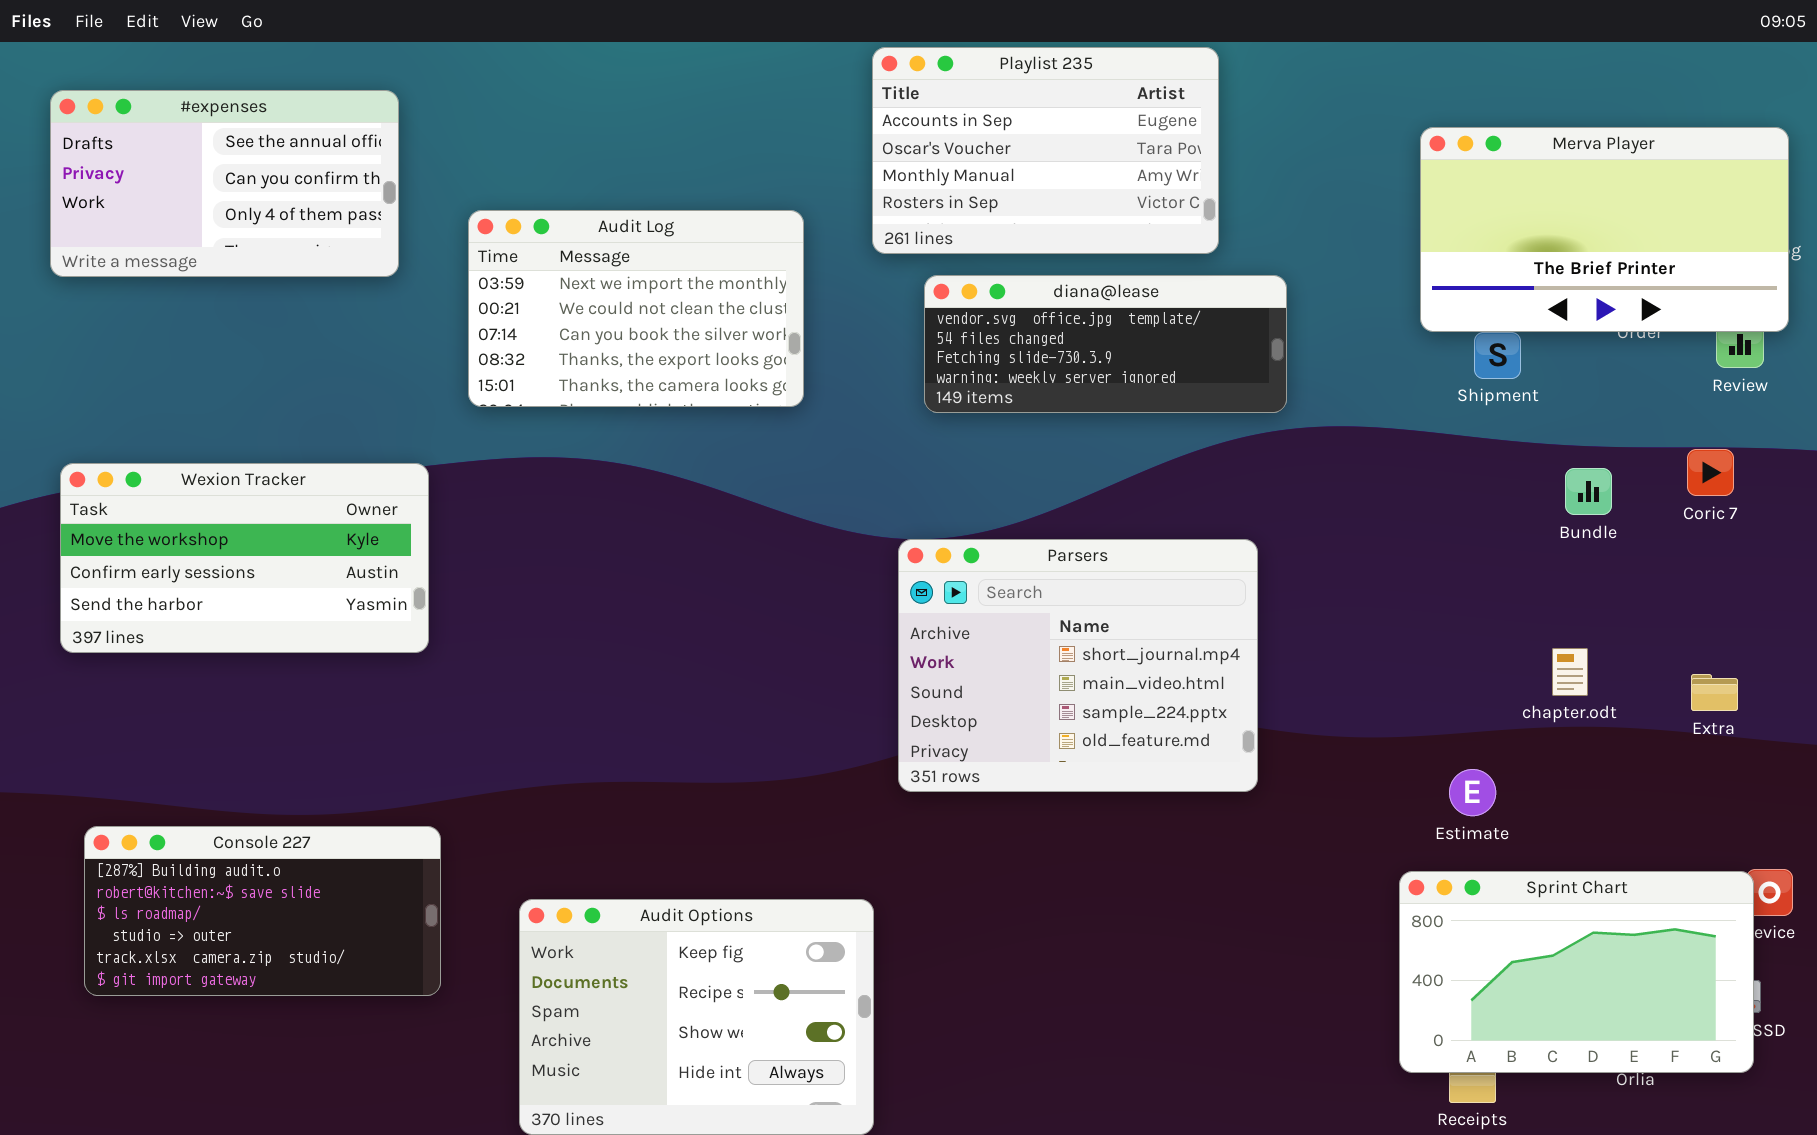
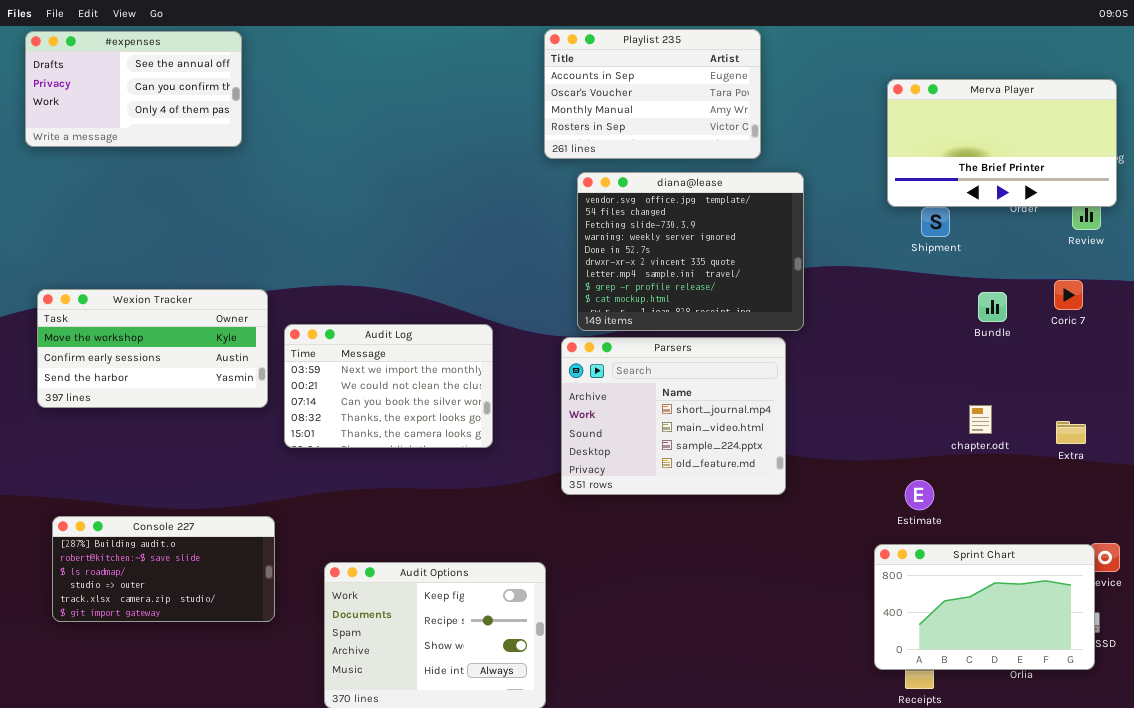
#expenses: [50,90,399,277] -> [25,31,242,147], moved
Audit Log: [468,210,804,407] -> [284,324,493,448], moved
diana@lease: [924,275,1287,413] -> [577,172,804,331], resized

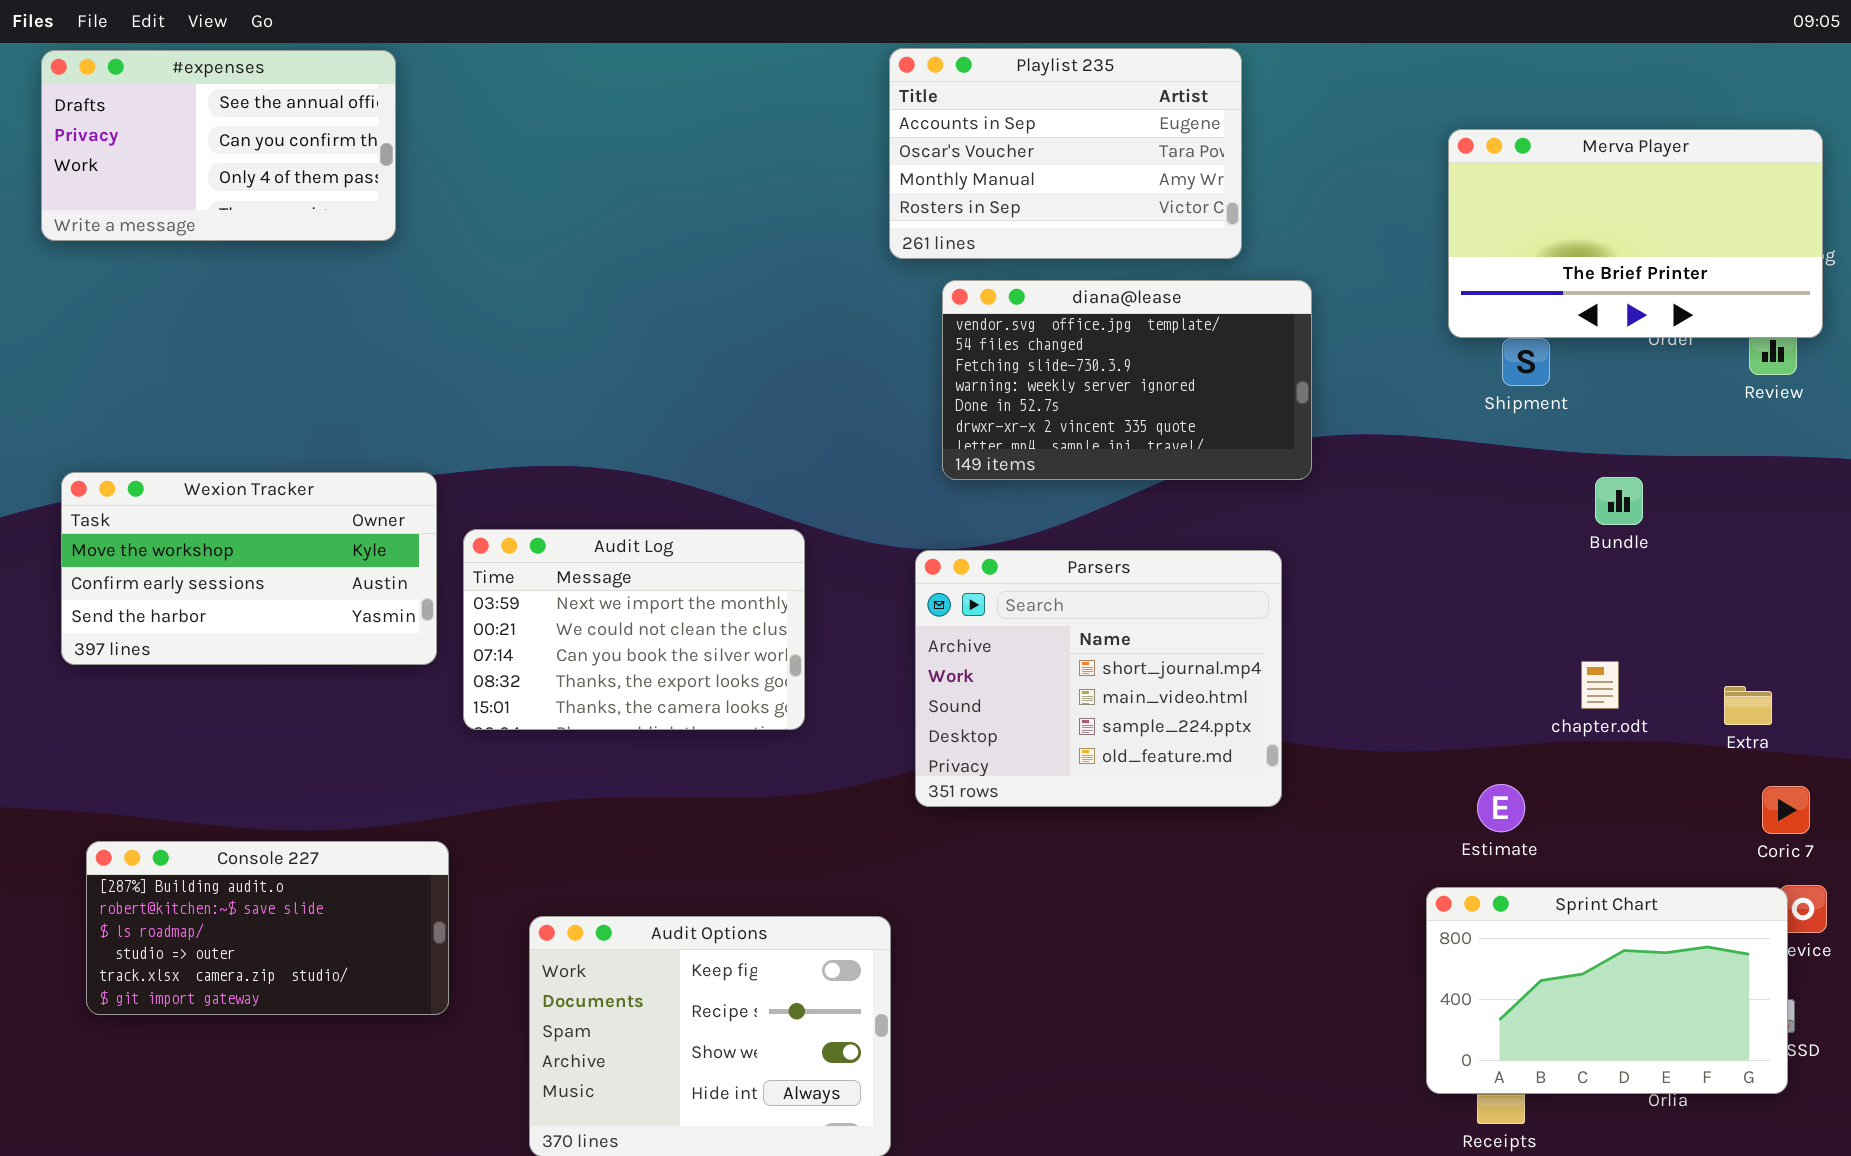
diana@lease: [577,172,804,331] -> [942,280,1312,480], resized
Coric 7: [1054,280,1083,310] -> [1762,786,1810,834], moved

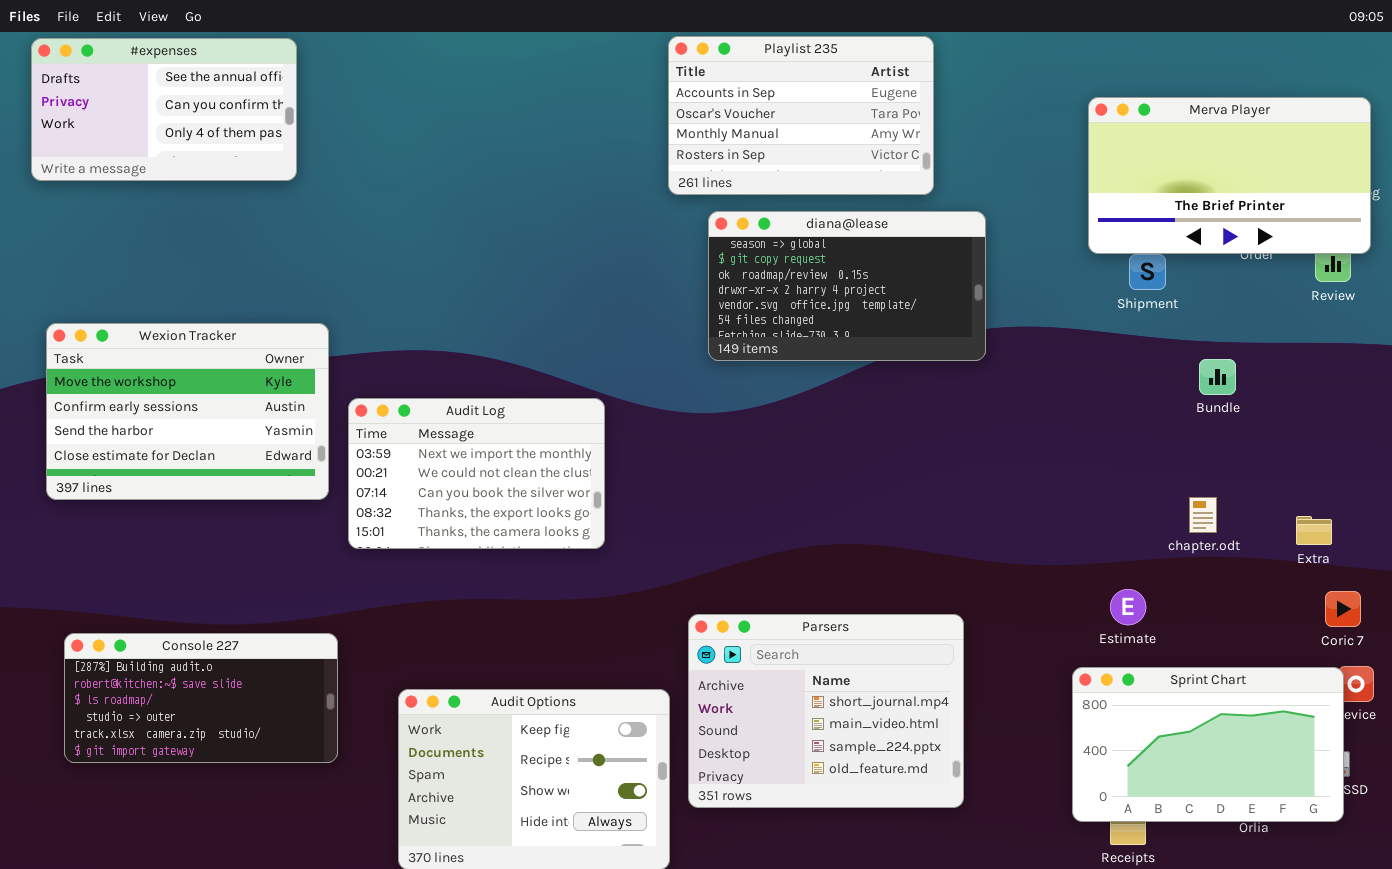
diana@lease: [942,280,1312,480] -> [708,211,986,361], scrolled up 4 rows
Wexion Tracker: [61,472,437,665] -> [46,323,329,500], resized
Parsers: [915,550,1282,807] -> [688,614,964,808], moved

